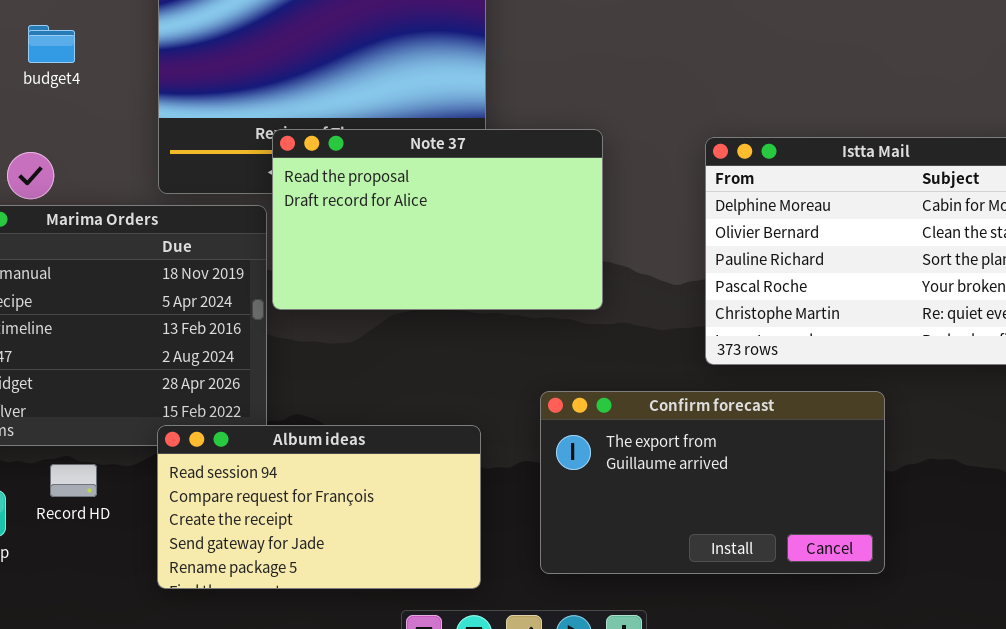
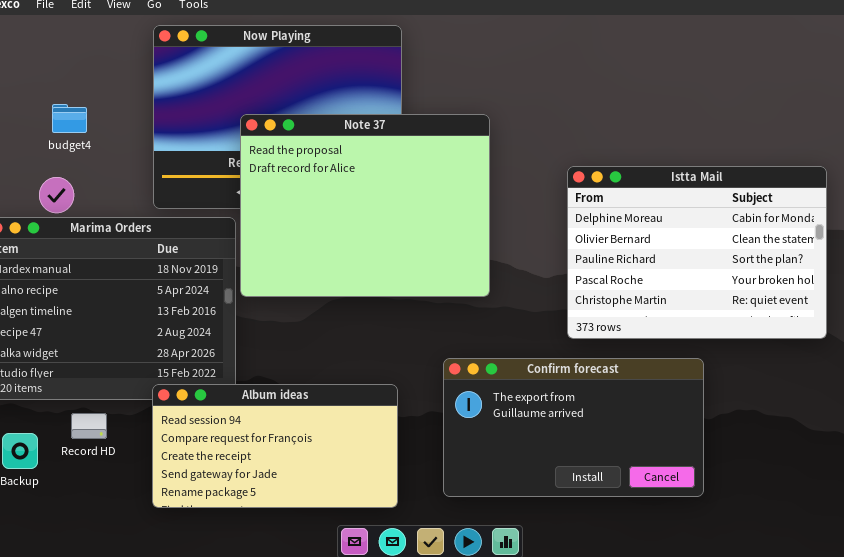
budget4: [28,25,75,63] -> [52,104,87,133], moved
Note 37: [272,129,603,310] -> [240,114,490,297], resized

